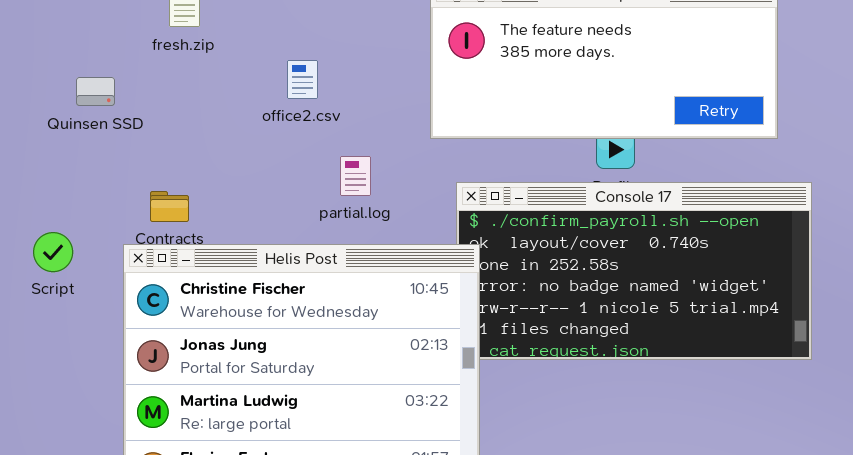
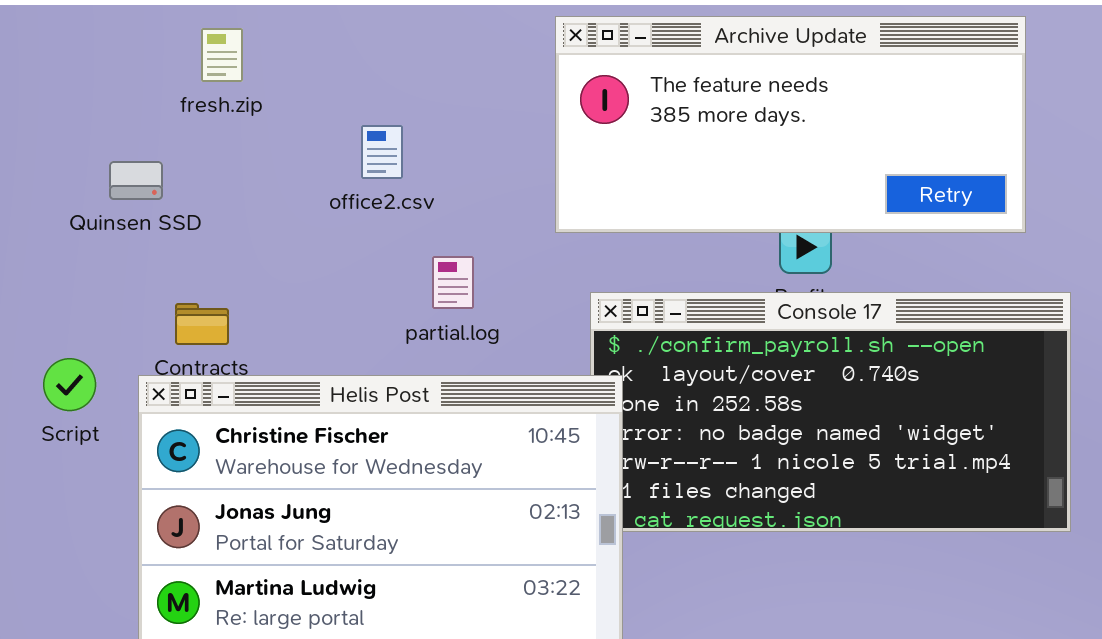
Quinsen SSD: [76,77,115,106] -> [109,161,163,200], moved
Script: [33,232,73,272] -> [43,358,96,411], moved

